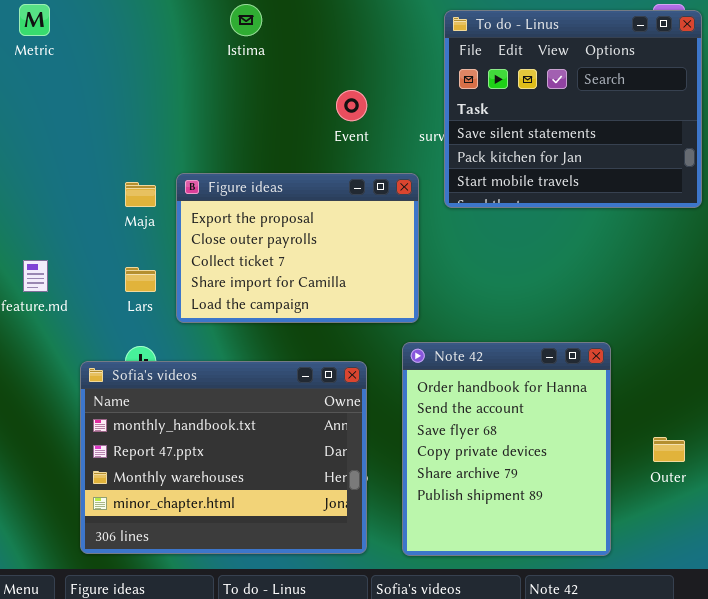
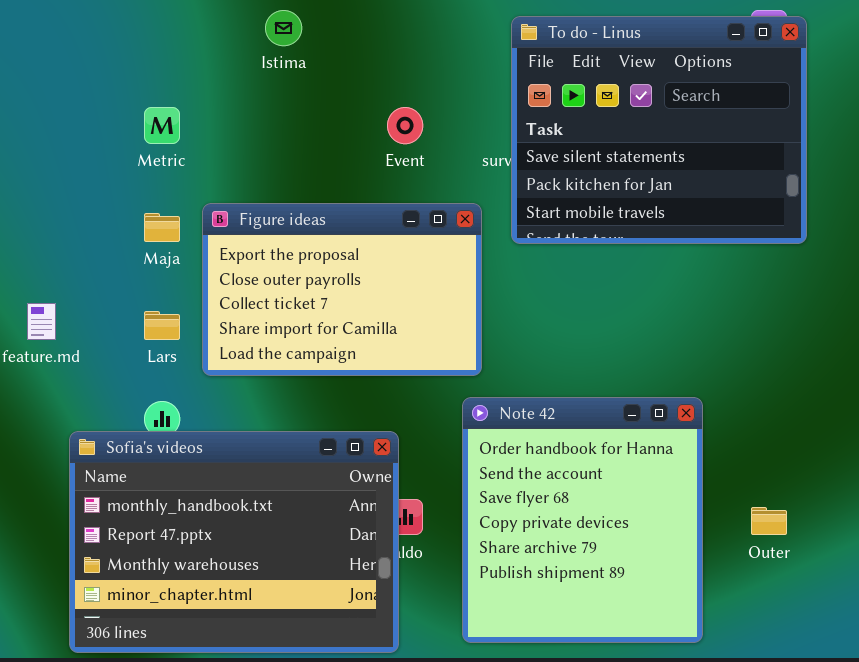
Metric: [19,4,50,36] -> [144,107,180,144], moved
Sofia's videos: [80,361,367,554] -> [69,431,399,653], moved

